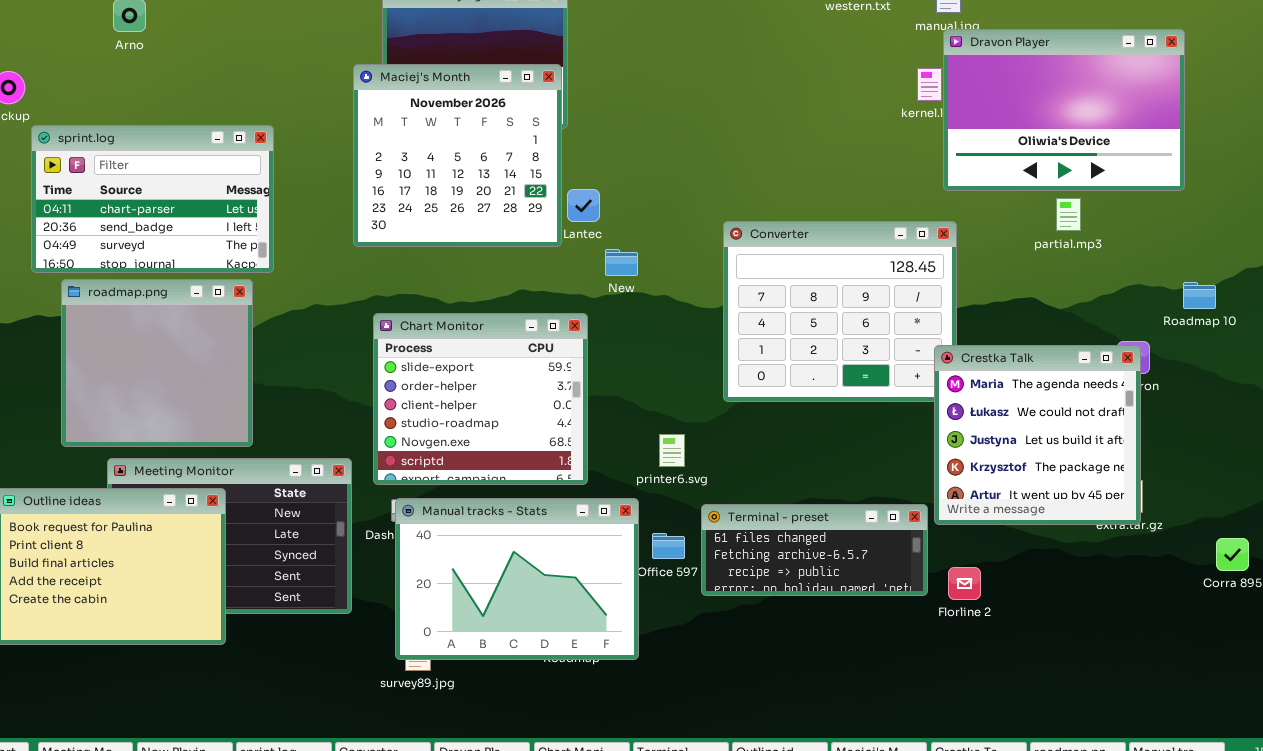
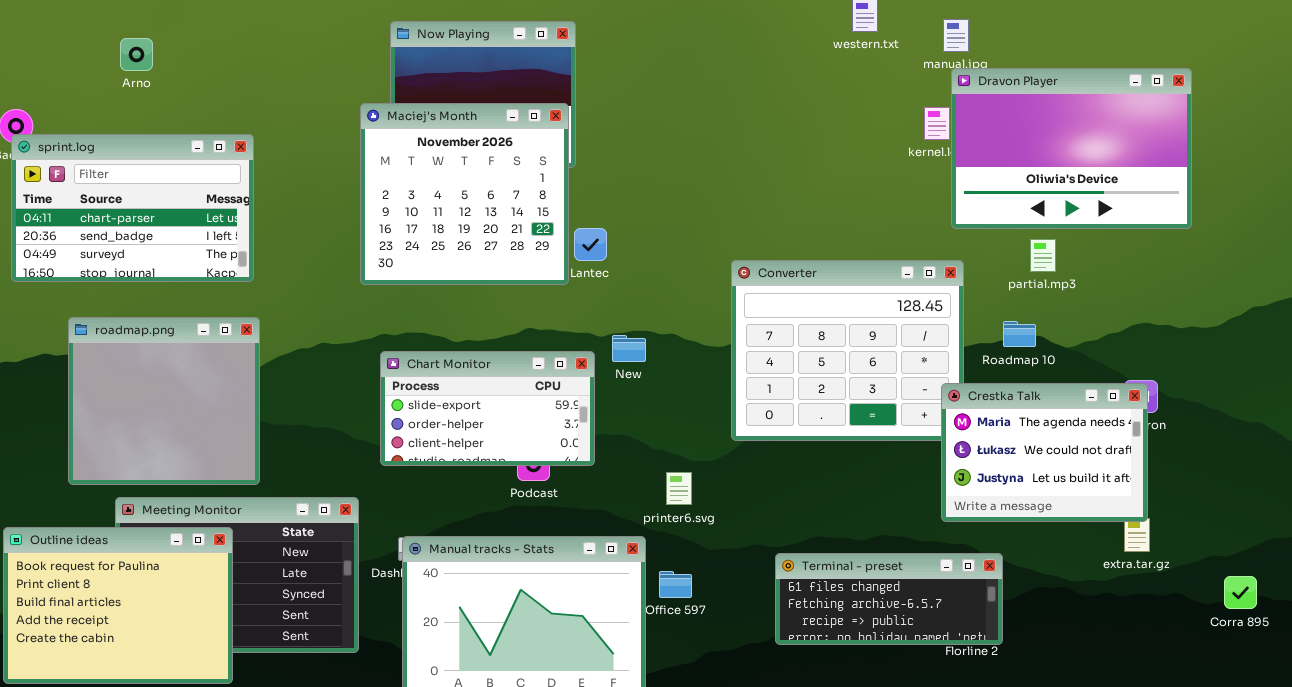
sprint.log: [31,125,274,273] -> [11,134,254,282], moved
partial.mp3: [1056,198,1081,231] -> [1030,239,1056,272], moved
New: [605,249,638,276] -> [612,335,646,362], moved
Roadmap 10: [1183,282,1216,309] -> [1003,321,1036,347], moved
Chart Monitor: [373,313,588,485] -> [380,351,595,466], resized
Crestka Talk: [934,345,1141,525] -> [941,383,1148,522], resized
Terminal - preset: [701,504,928,596] -> [775,553,1003,645], moved

